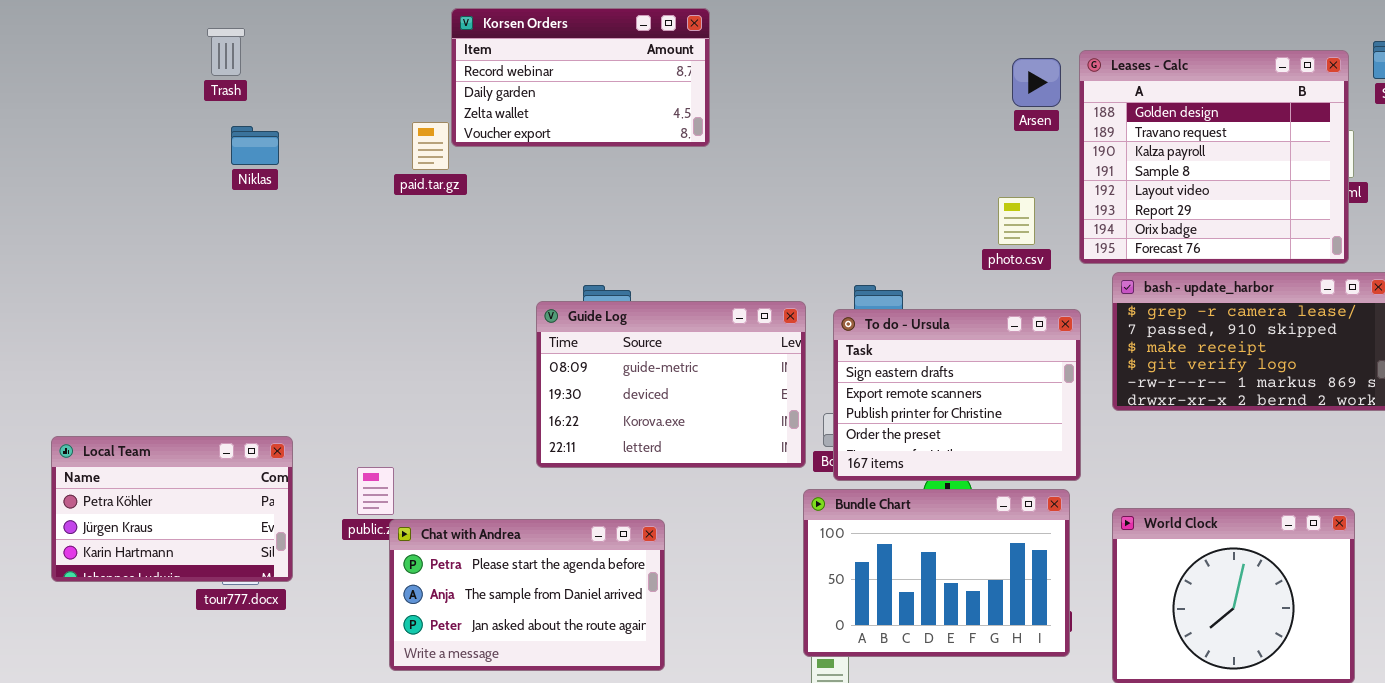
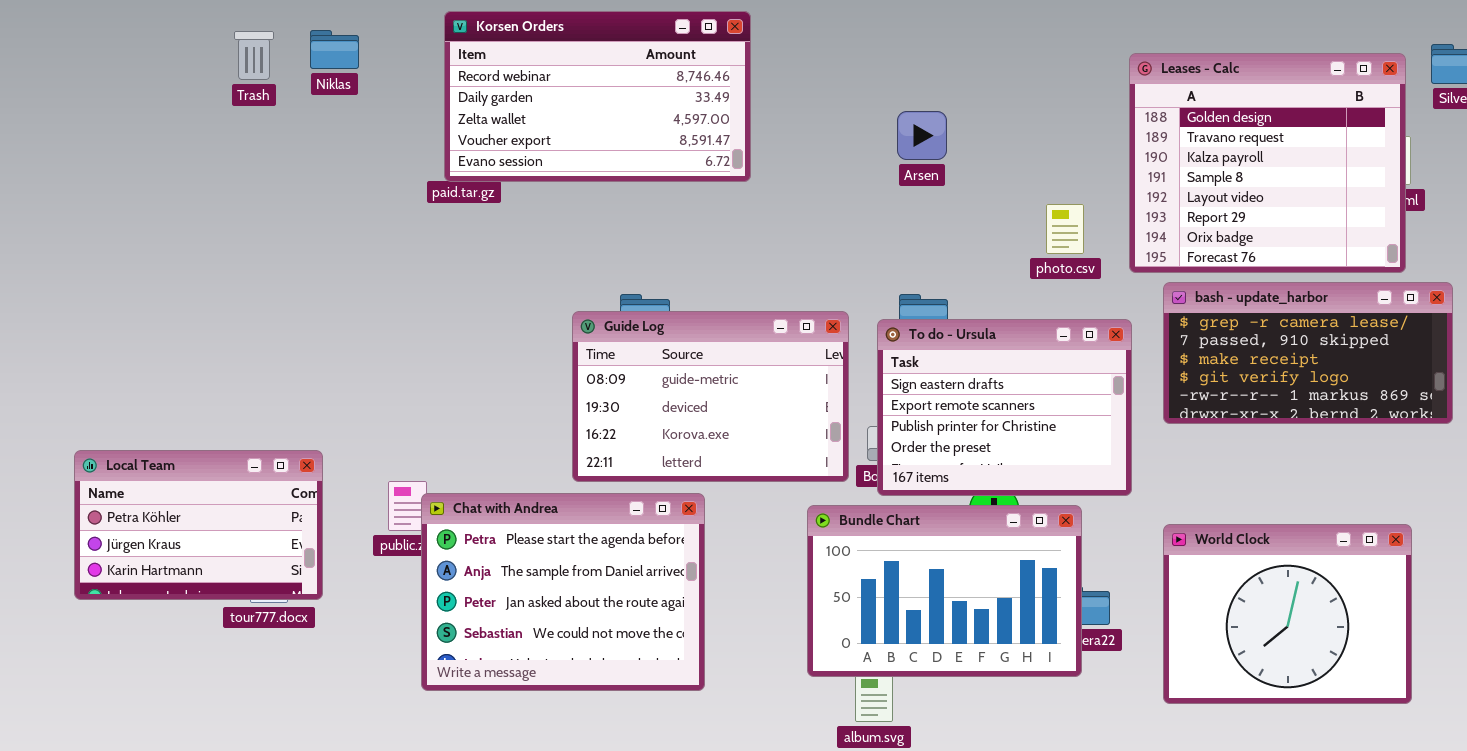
Korsen Orders: [451,8,710,147] -> [444,11,751,182], resized
Arsen: [1012,58,1061,107] -> [897,111,947,160], moved
Niklas: [231,126,279,165] -> [310,30,359,69], moved
Bundle Chart: [803,489,1070,657] -> [807,505,1082,677], moved
Chat with Andrea: [389,519,665,671] -> [421,493,705,691], resized

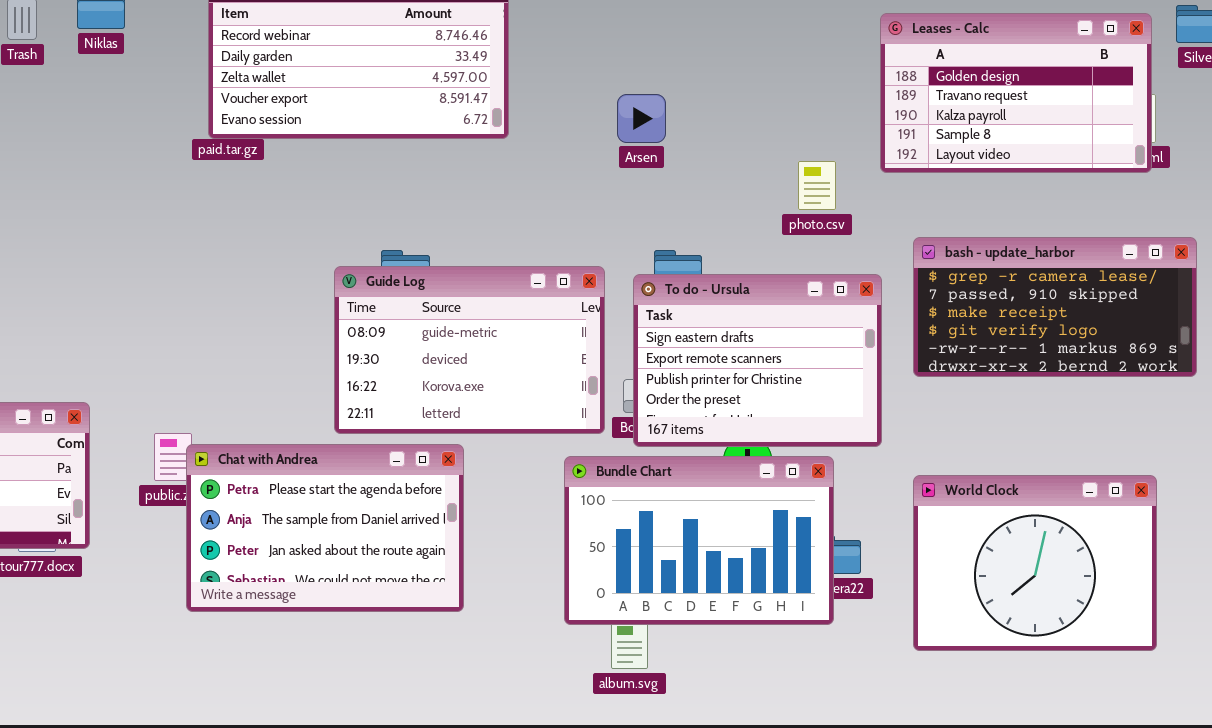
Leases - Calc: [1129,53,1406,273] -> [880,13,1152,173], resized
Arsen: [897,111,947,160] -> [617,94,666,143], moved
Chat with Andrea: [421,493,705,691] -> [186,444,464,612], resized

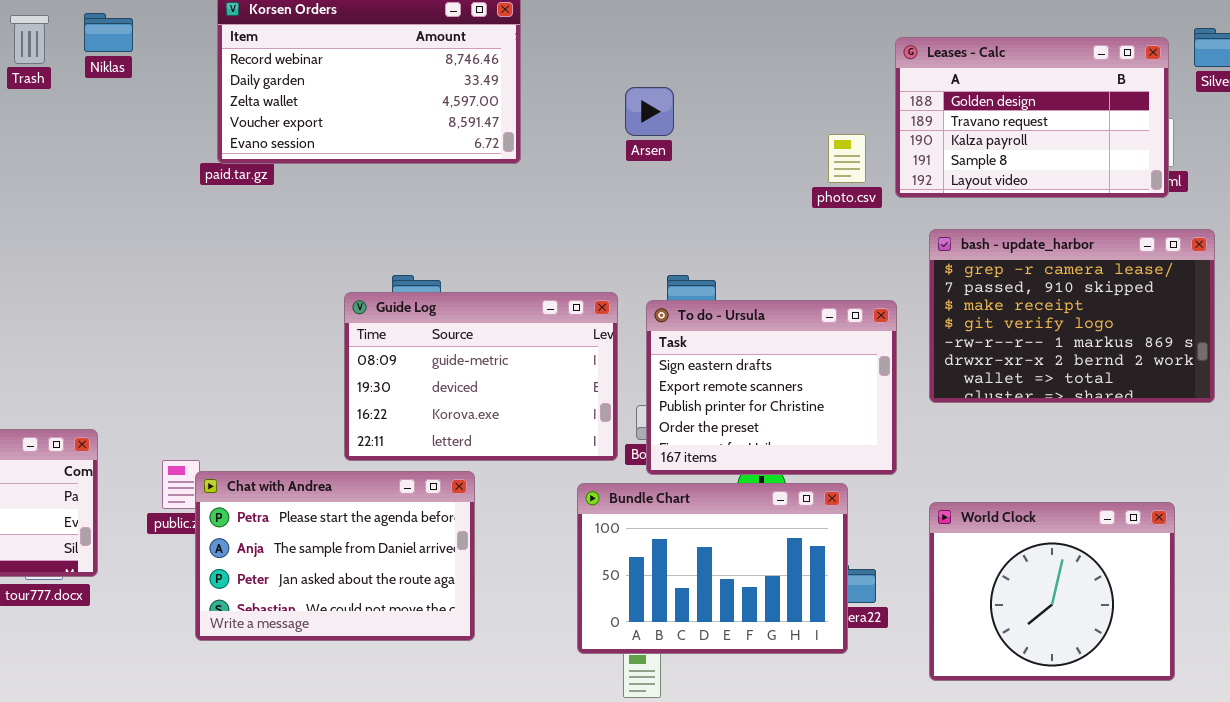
Arsen: [617,94,666,143] -> [625,87,674,136], moved
photo.csv: [798,161,836,210] -> [828,134,866,183], moved
bash - update_harbor: [913,237,1197,377] -> [929,229,1215,403], resized

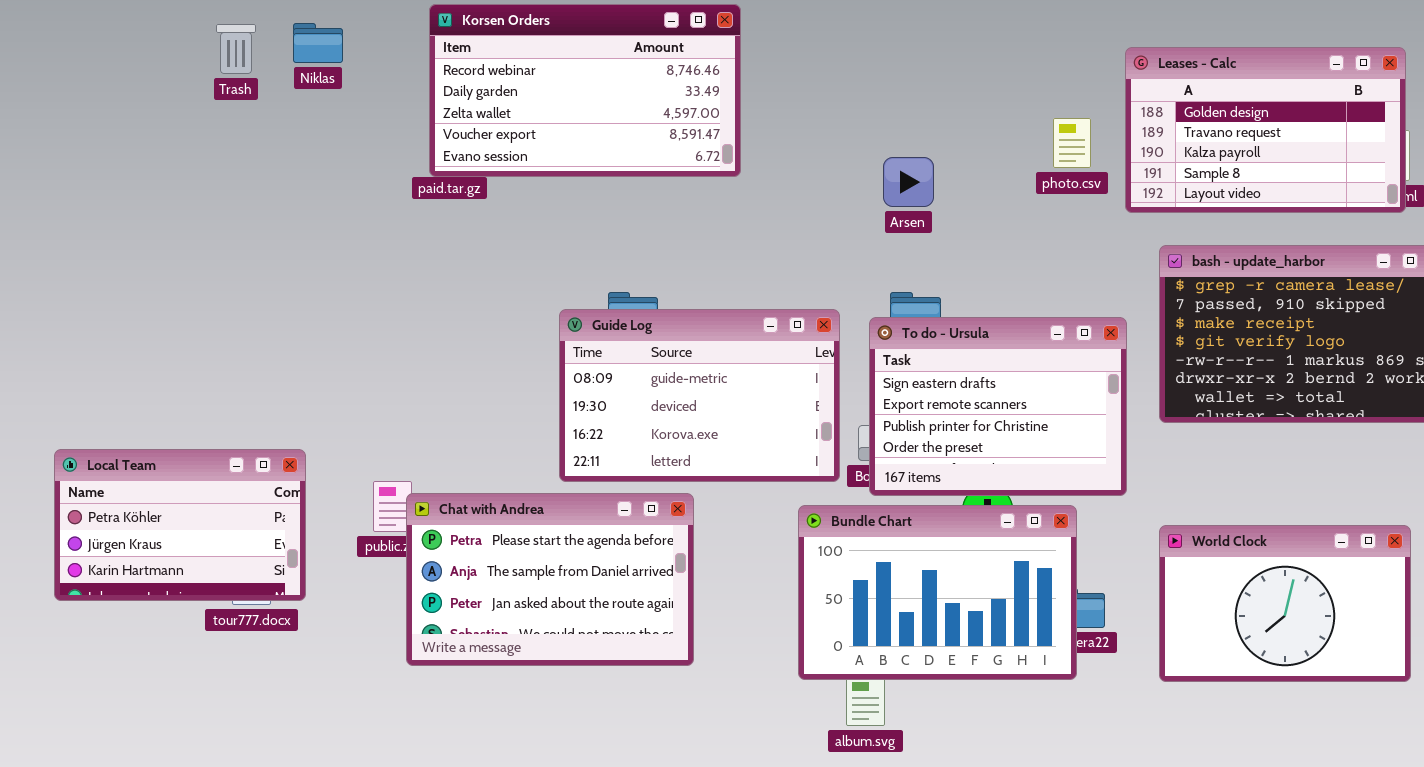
Arsen: [625,87,674,136] -> [883,157,934,207], moved
photo.csv: [828,134,866,183] -> [1053,118,1091,168], moved
World Clock: [929,502,1175,681] -> [1159,525,1411,682], resized

